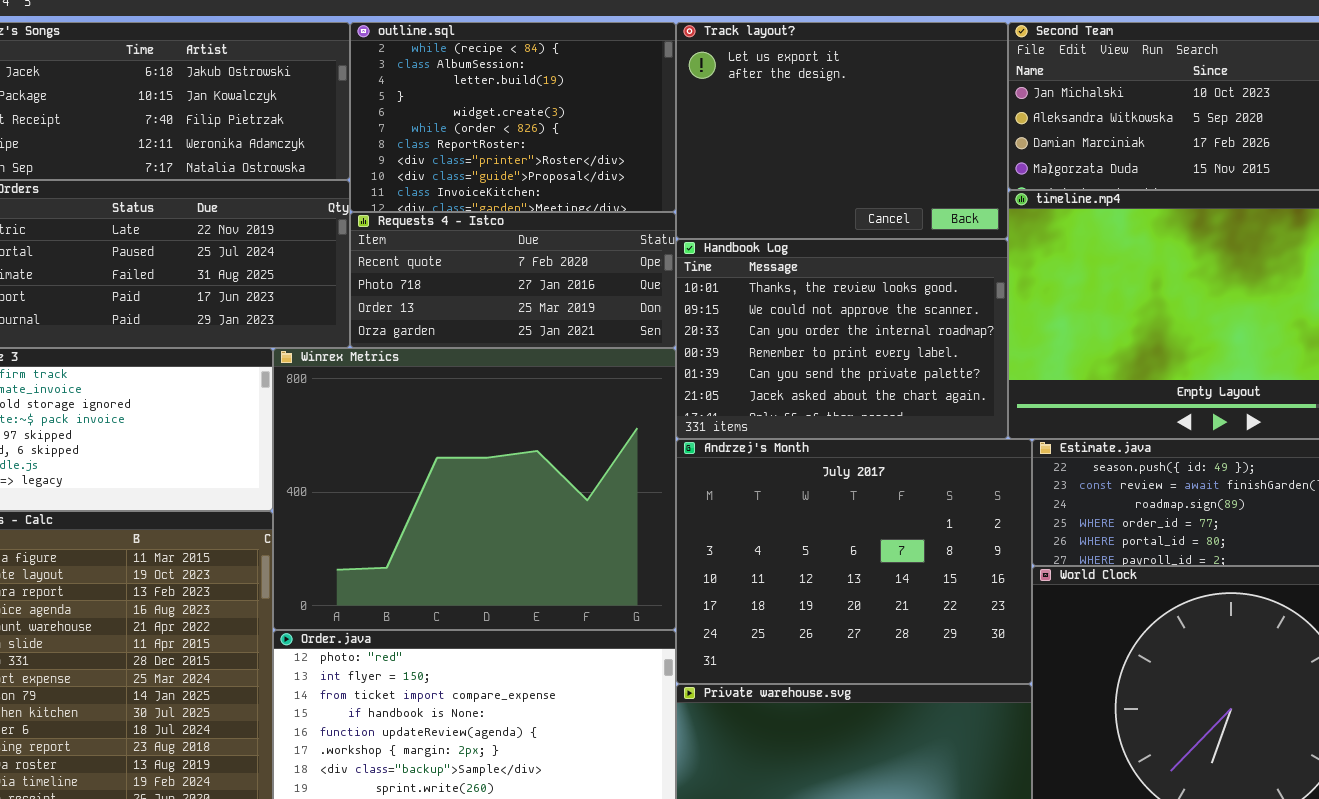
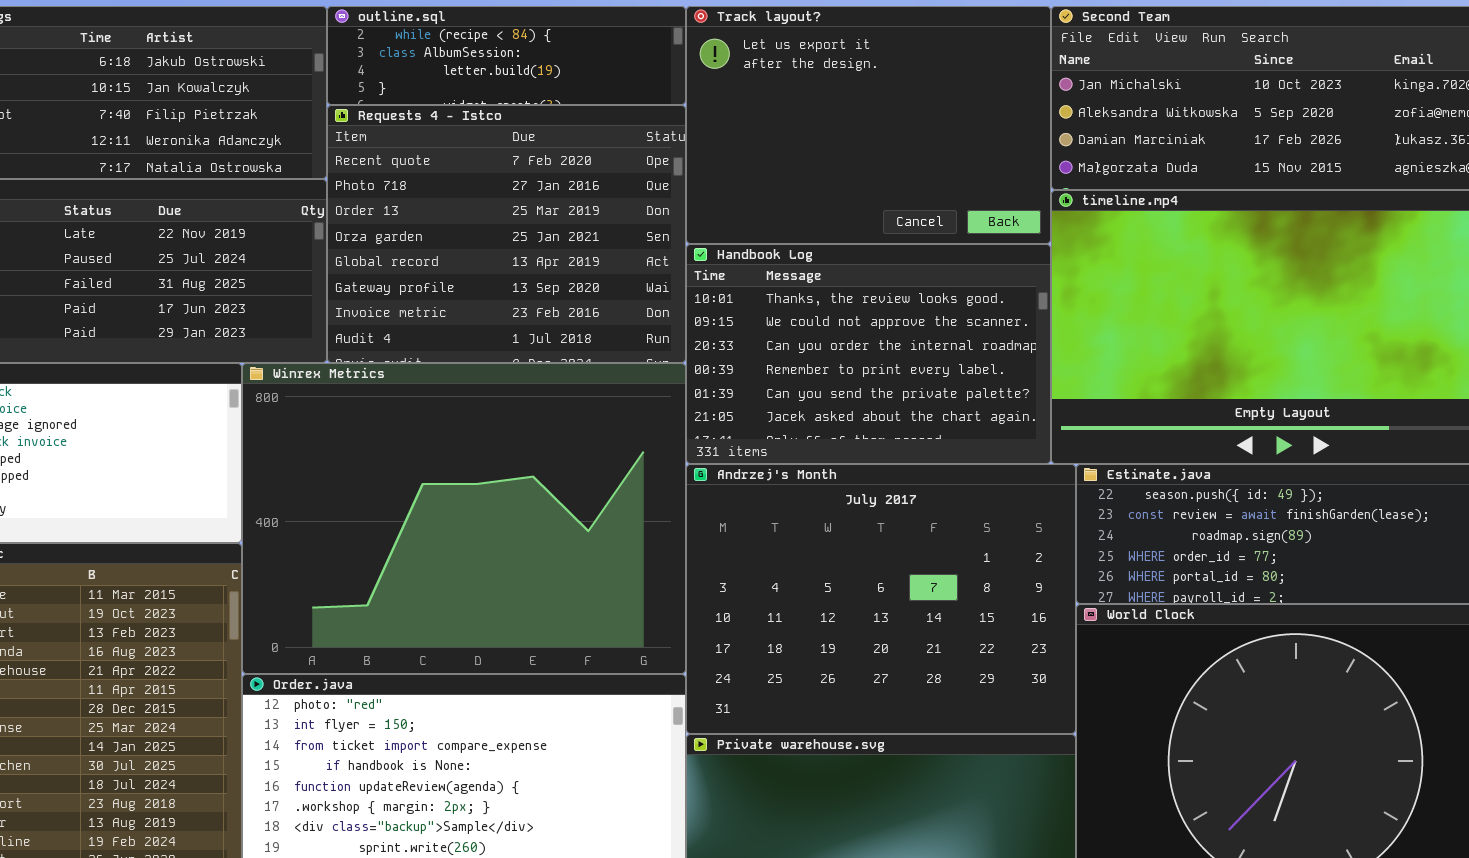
outline.sql: [350,22,676,212] -> [327,6,686,105], resized
Requests 4 - Istco: [350,212,676,348] -> [327,105,686,363], resized

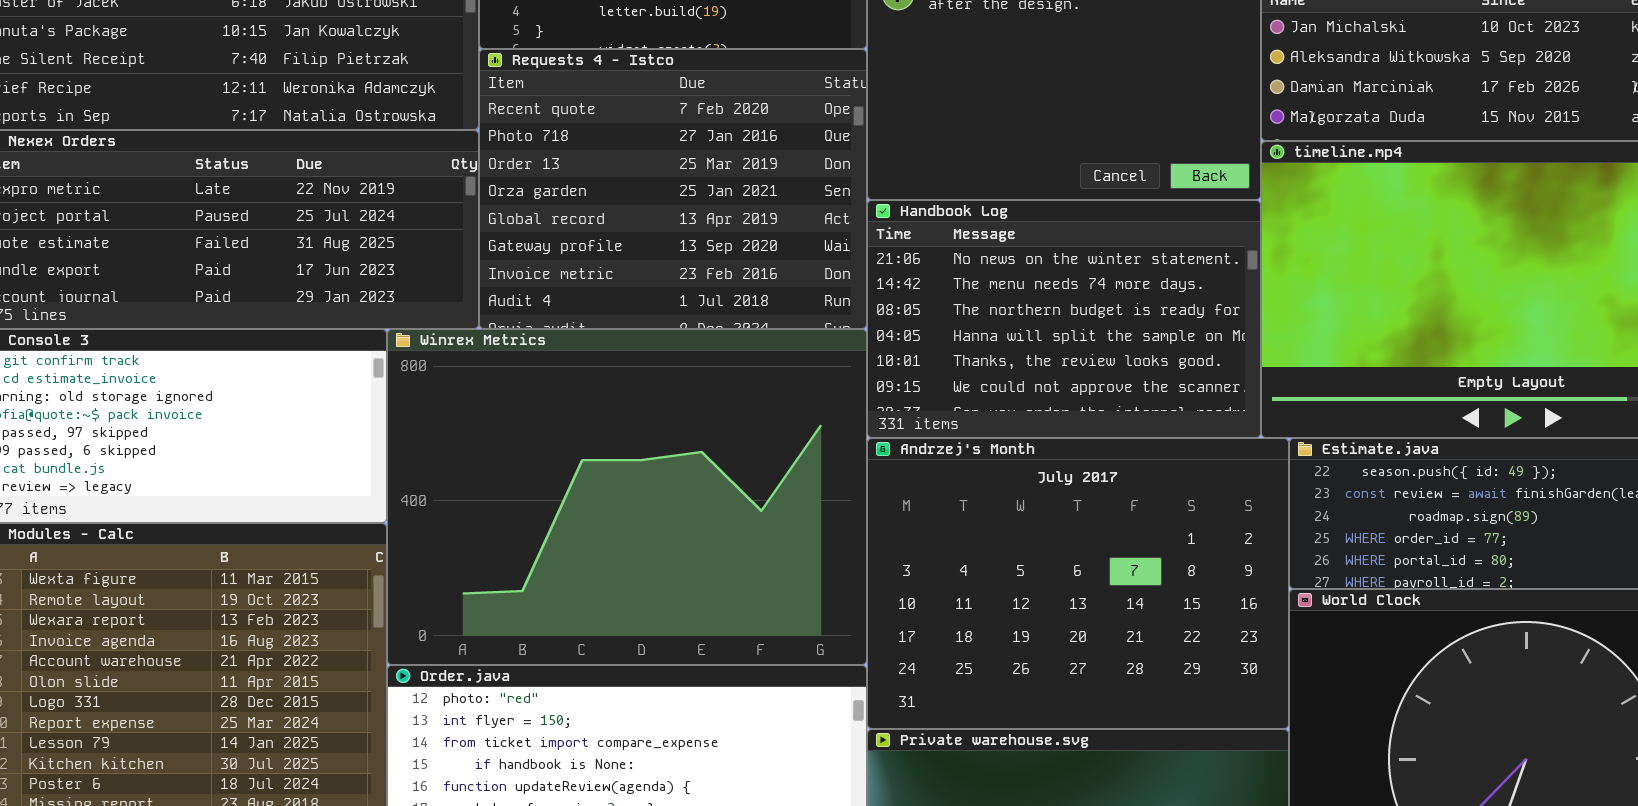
Handbook Log: [686,244,1051,464] -> [867,200,1261,438], scrolled up 4 rows

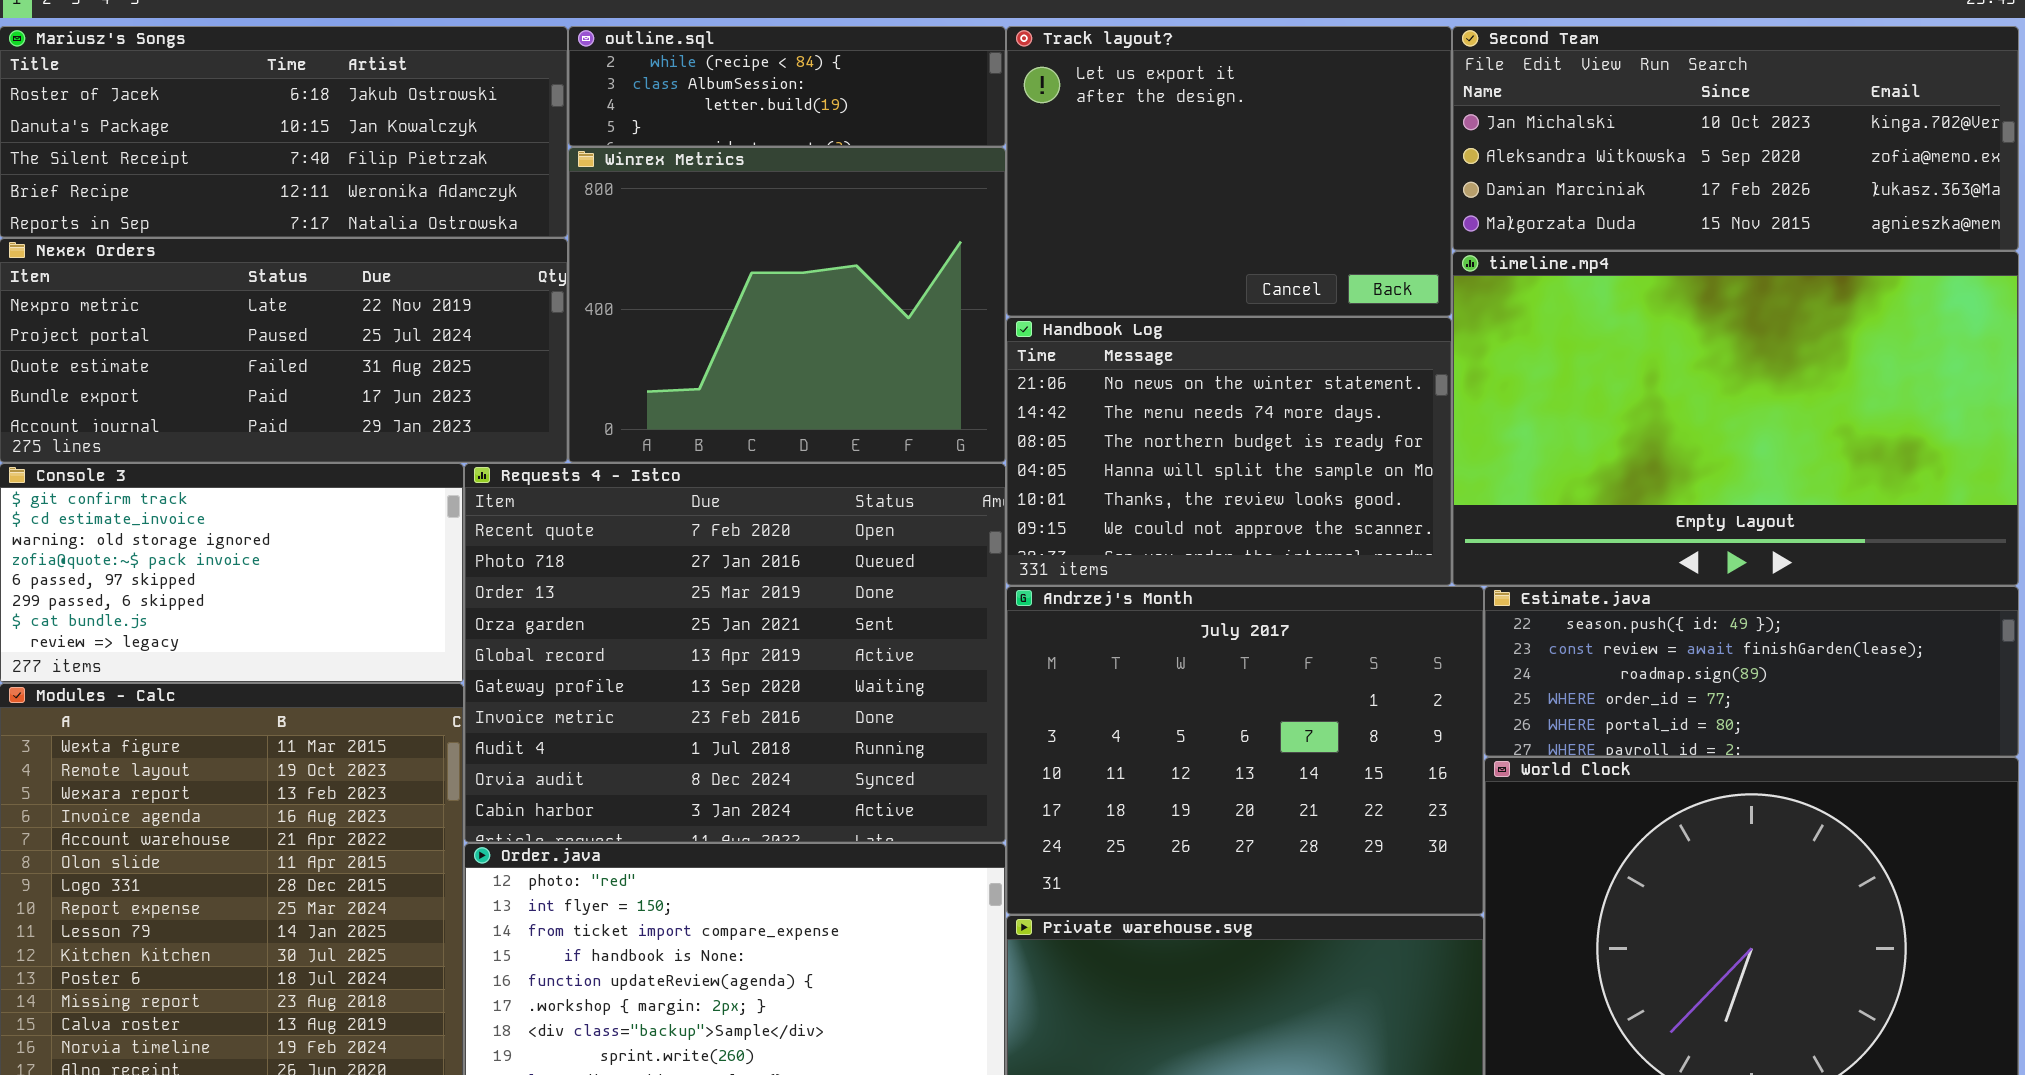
Requests 4 - Istco: [479,49,867,329] -> [464,463,1006,843], moved, resized
Winrex Metrics: [387,329,867,665] -> [568,147,1006,463], moved, resized

